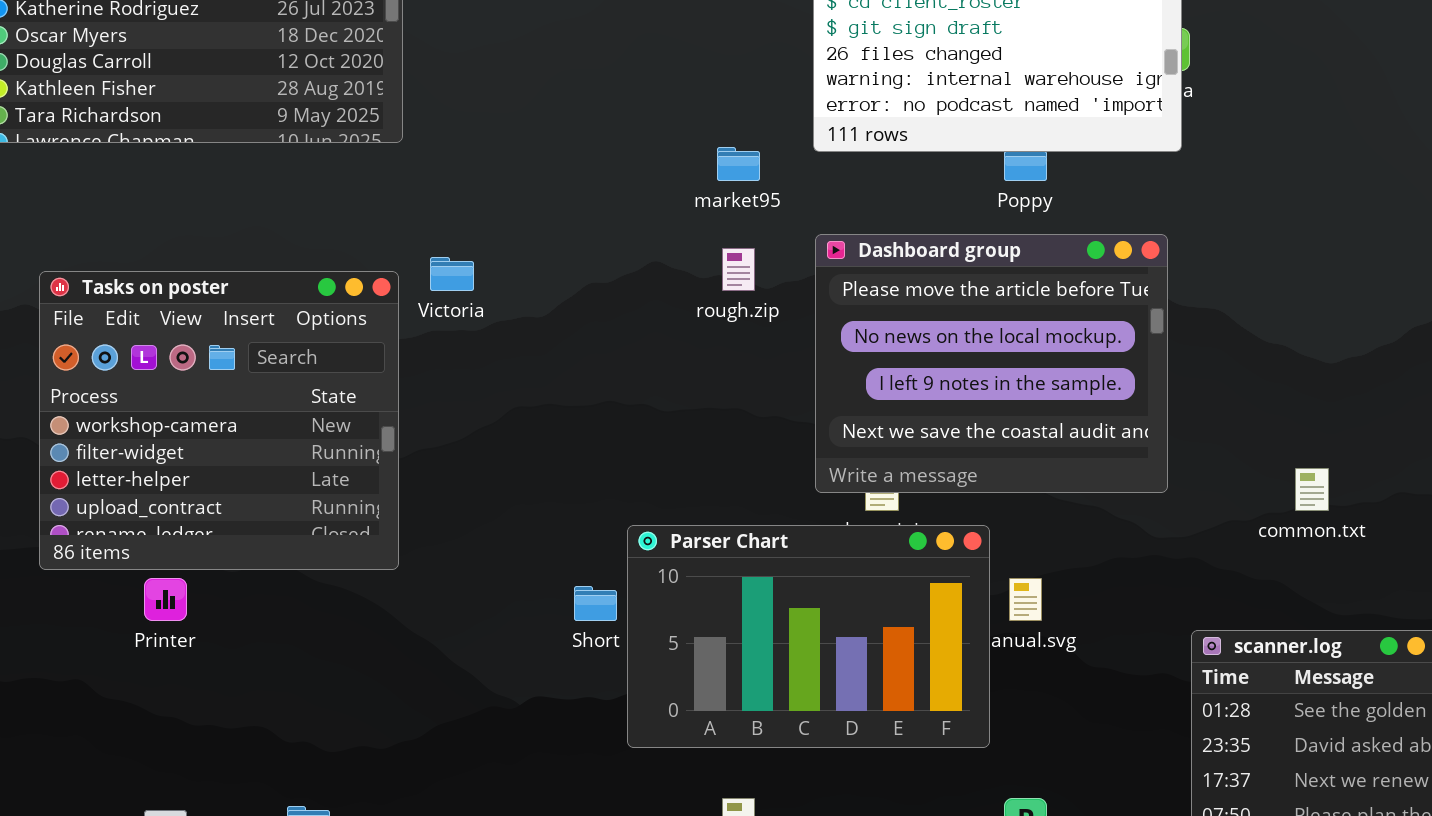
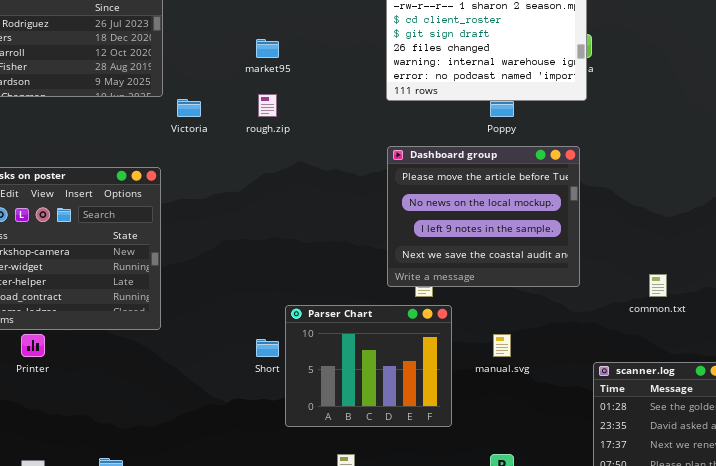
market95: [717,147,760,181] -> [256,39,279,58], moved
rough.zip: [722,248,755,291] -> [258,94,277,117], moved
Victoria: [430,257,474,291] -> [177,99,201,117], moved
Parser Chart: [627,525,990,748] -> [285,305,452,427], resized

